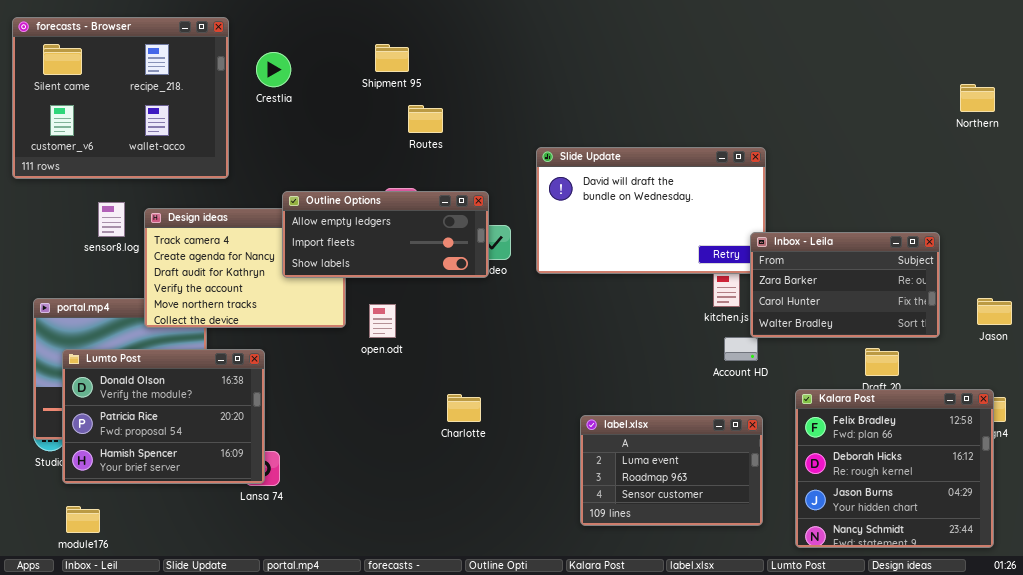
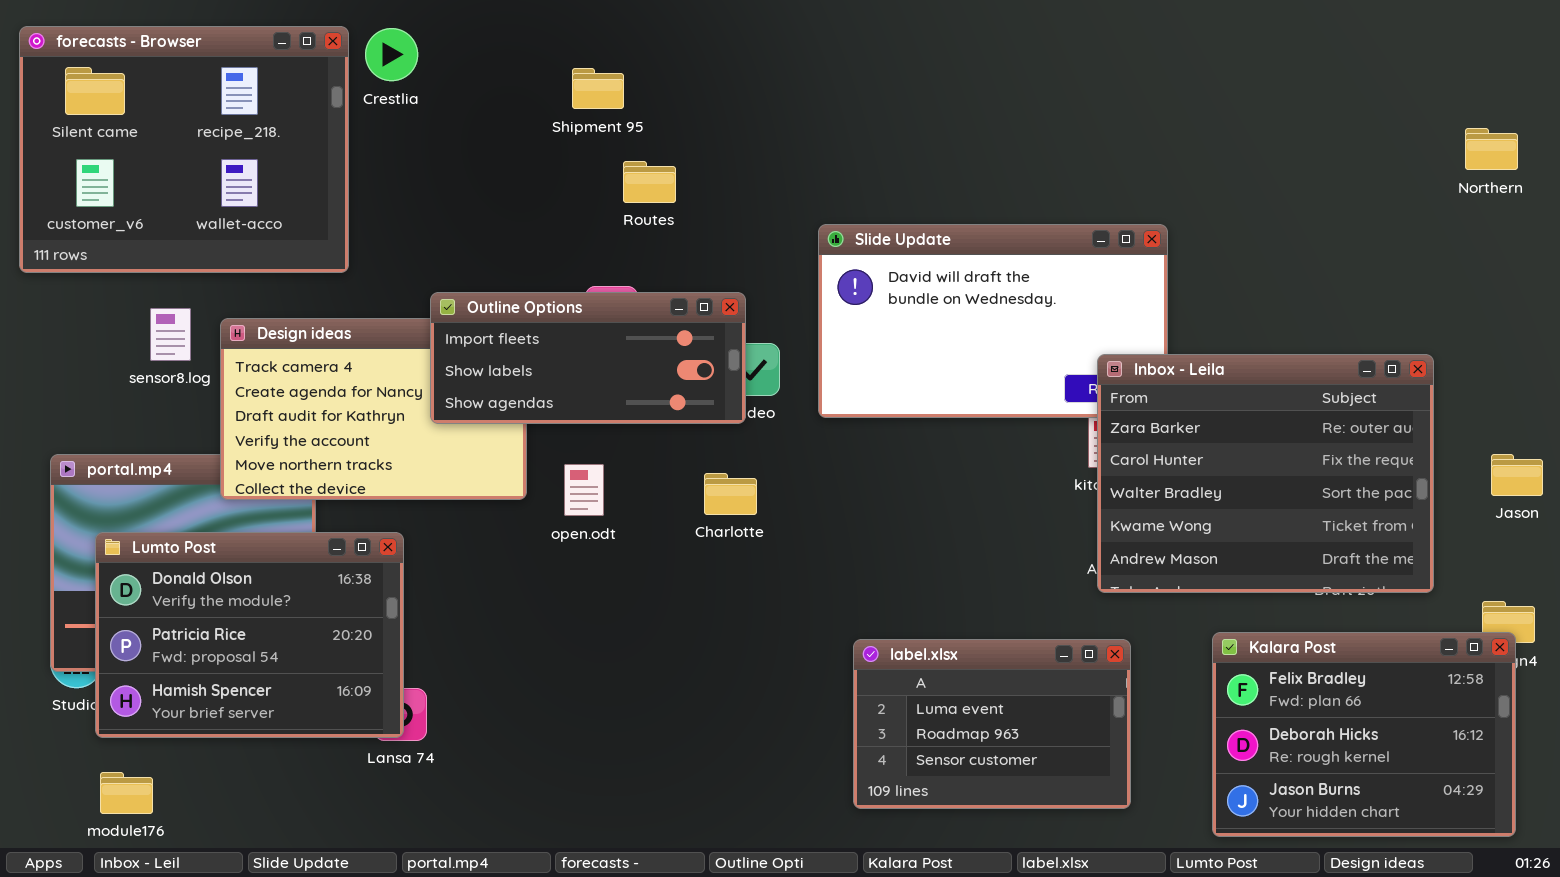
Crestlia: [256,52,291,87] -> [365,28,418,81], moved
Outline Options: [282,191,489,278] -> [430,292,746,424], scrolled down 1 row
Inbox - Leila: [750,232,940,338] -> [1097,354,1434,593], resized
Kalara Post: [795,389,994,548] -> [1212,632,1516,837], resized
Charlotte: [447,394,481,422] -> [704,473,757,515], moved
label.xlsx: [580,415,763,526] -> [853,639,1131,809], moved

